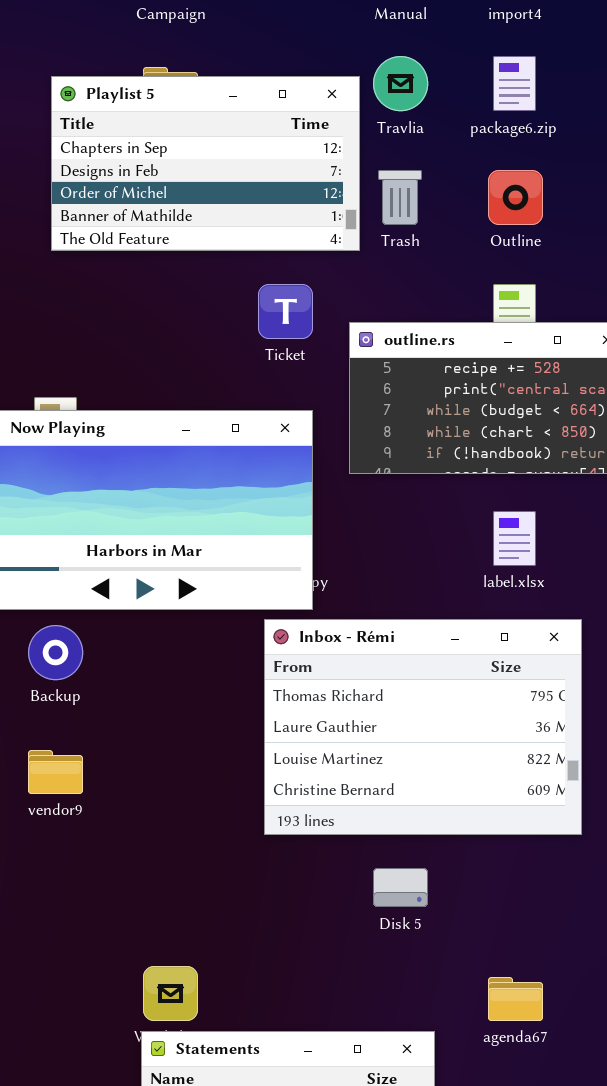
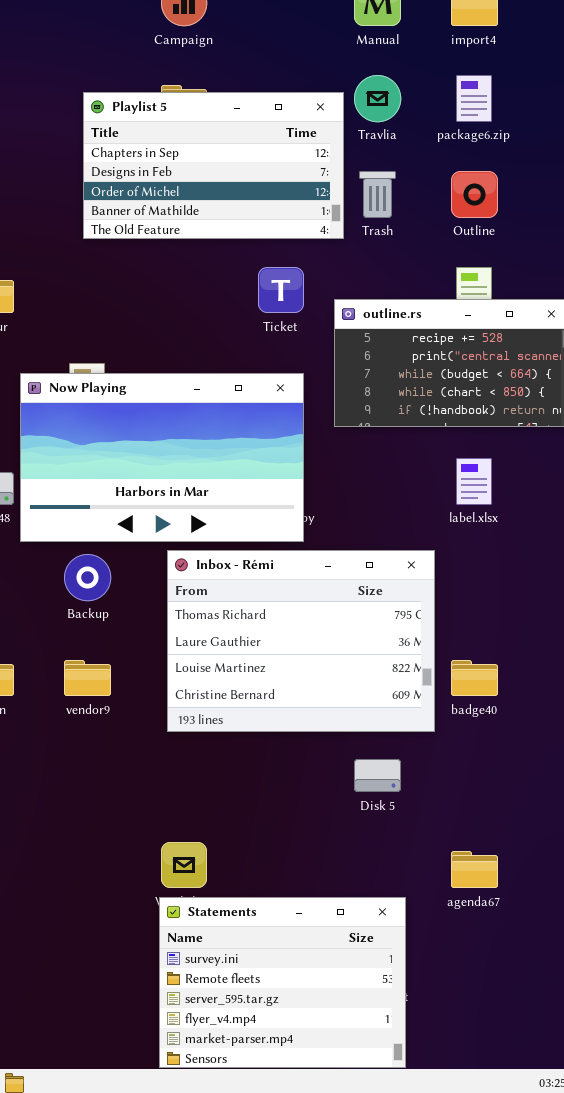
Inbox - Rémi: [264,619,582,835] -> [167,550,435,732], moved

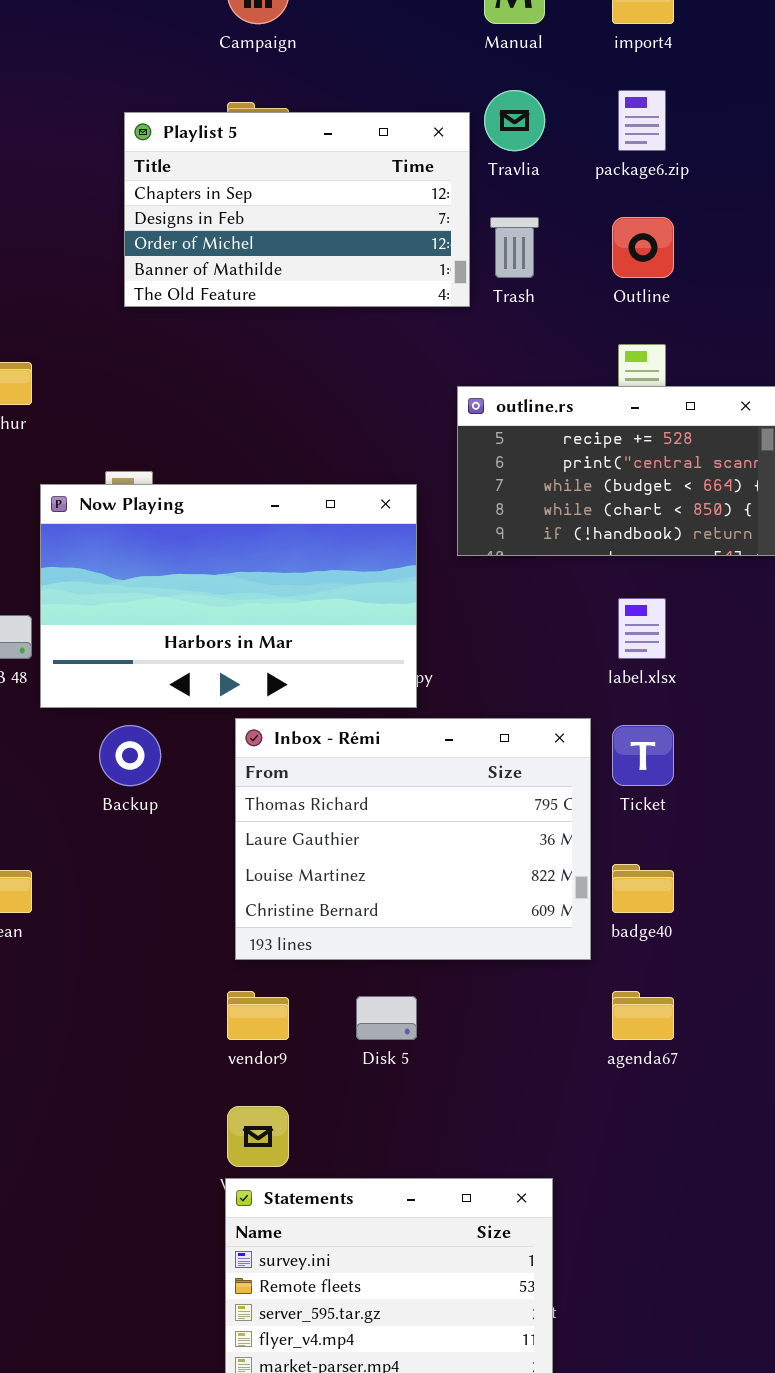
Ticket: [258,267,304,313] -> [612,725,674,786], moved
vendor9: [64,660,111,696] -> [227,991,289,1040], moved
Disk 5: [354,759,401,792] -> [356,996,417,1040], moved
agenda67: [451,851,498,888] -> [612,991,674,1040], moved

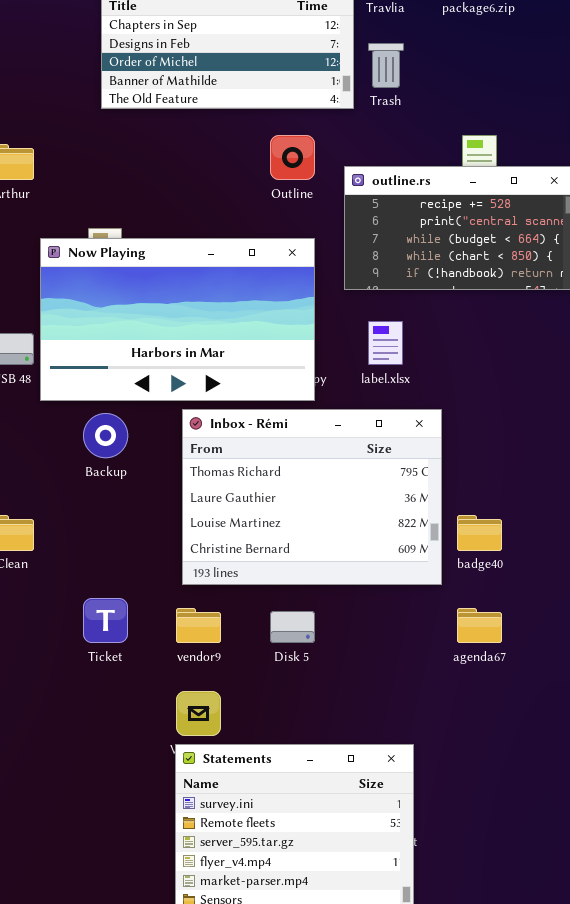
Outline: [612,217,674,278] -> [270,135,315,180], moved
label.xlsx: [618,598,666,659] -> [368,321,403,365], moved
Ticket: [612,725,674,786] -> [83,598,128,643], moved

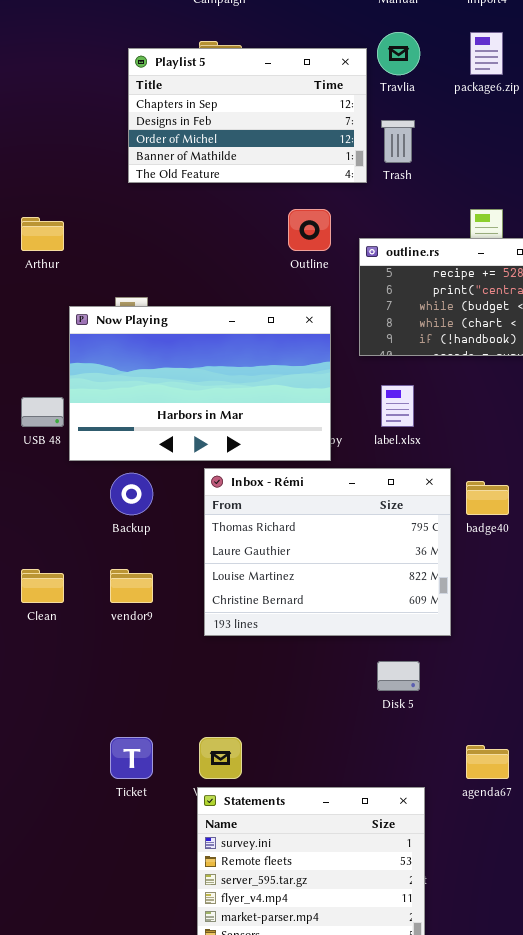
badge40: [457,515,502,551] -> [466,481,509,515], moved
Ticket: [83,598,128,643] -> [110,737,153,779], moved
vendor9: [176,608,221,643] -> [110,569,153,603], moved
agenda67: [457,608,502,643] -> [466,745,509,779], moved
Disk 5: [270,611,315,643] -> [377,661,420,691], moved

